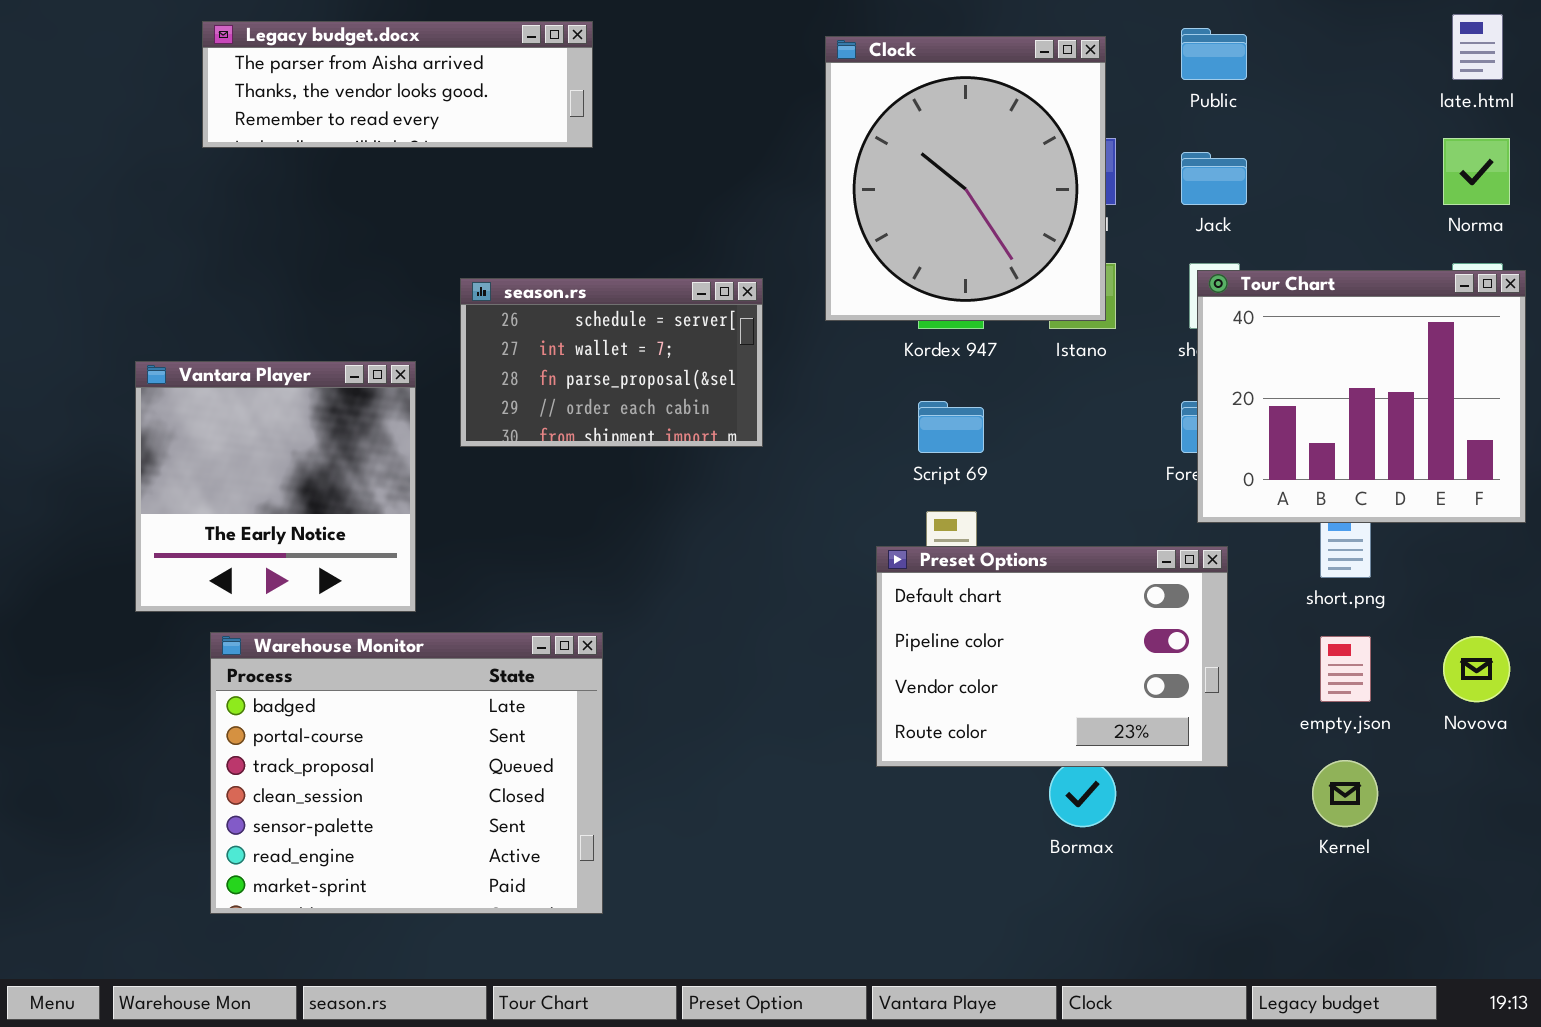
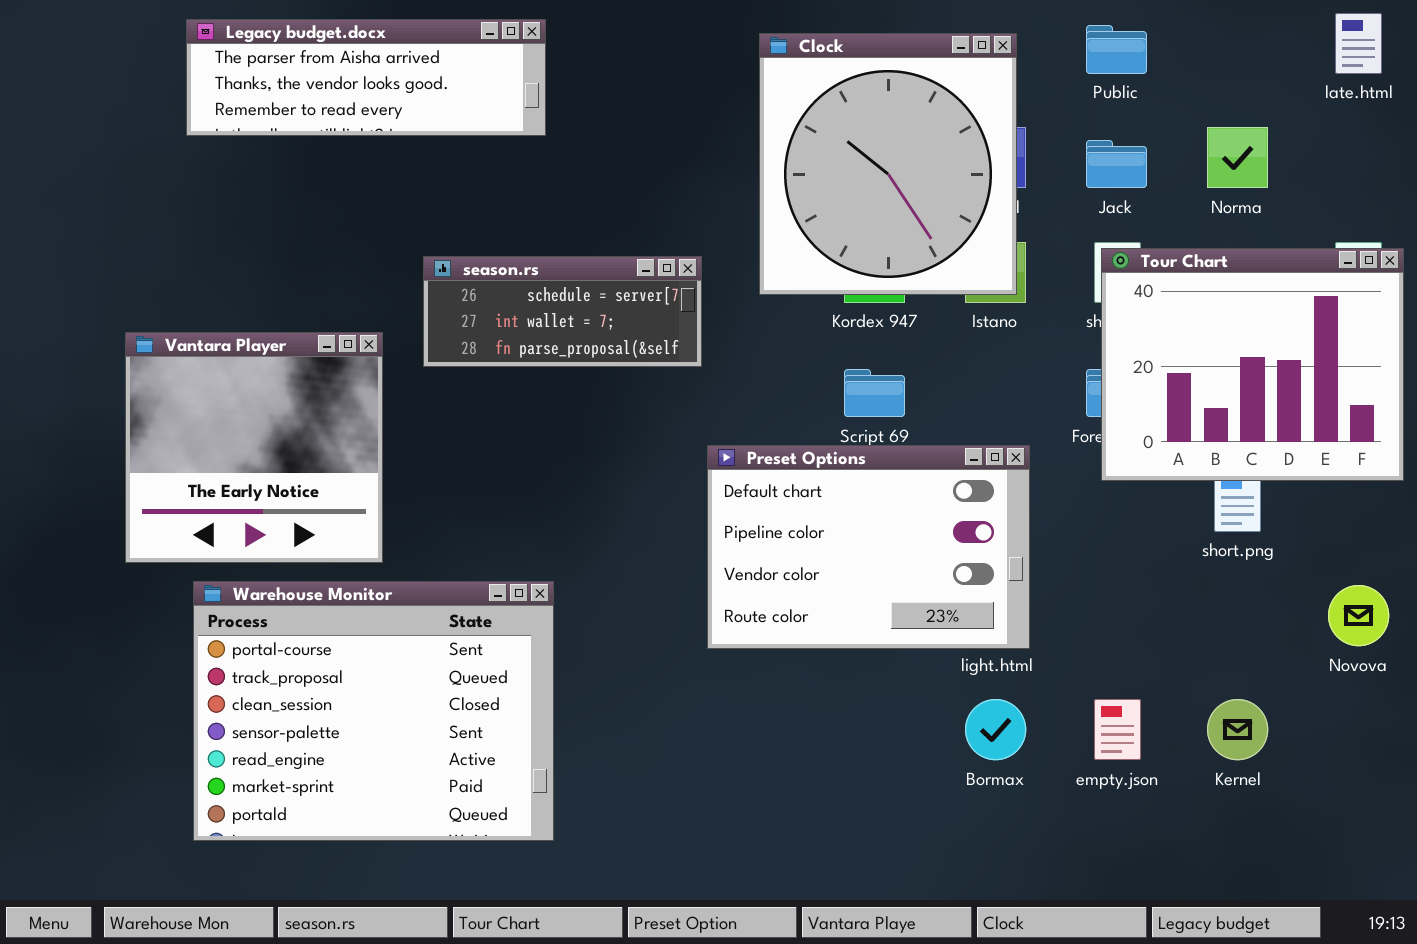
Norma: [1443,138,1510,205] -> [1207,127,1268,188], moved
season.rs: [460,278,763,447] -> [423,256,702,367], resized
Preset Options: [876,546,1228,767] -> [707,445,1030,649], moved
Warehouse Monitor: [210,632,603,914] -> [193,581,554,841], scrolled down 1 row
empty.json: [1320,636,1371,702] -> [1094,699,1141,760], moved

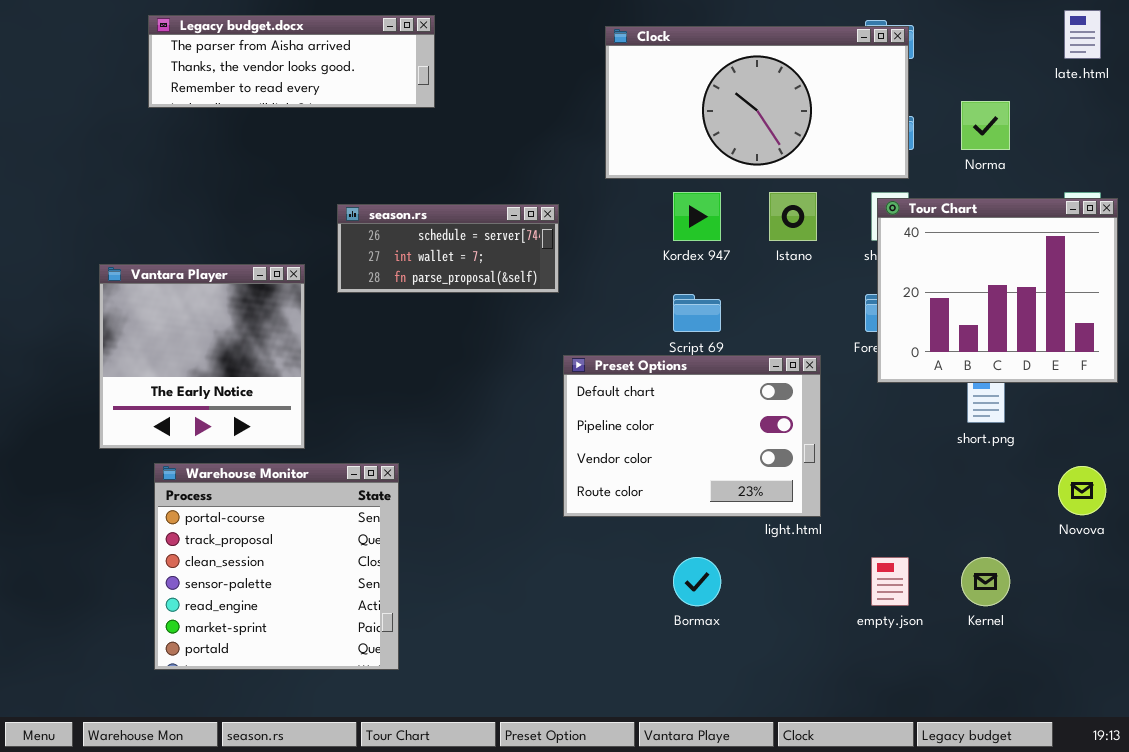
Clock: [759,33,1017,295] -> [605,26,909,179], resized
Warehouse Monitor: [193,581,554,841] -> [154,463,399,670], resized
Bormax: [965,699,1026,760] -> [673,557,721,606], moved

